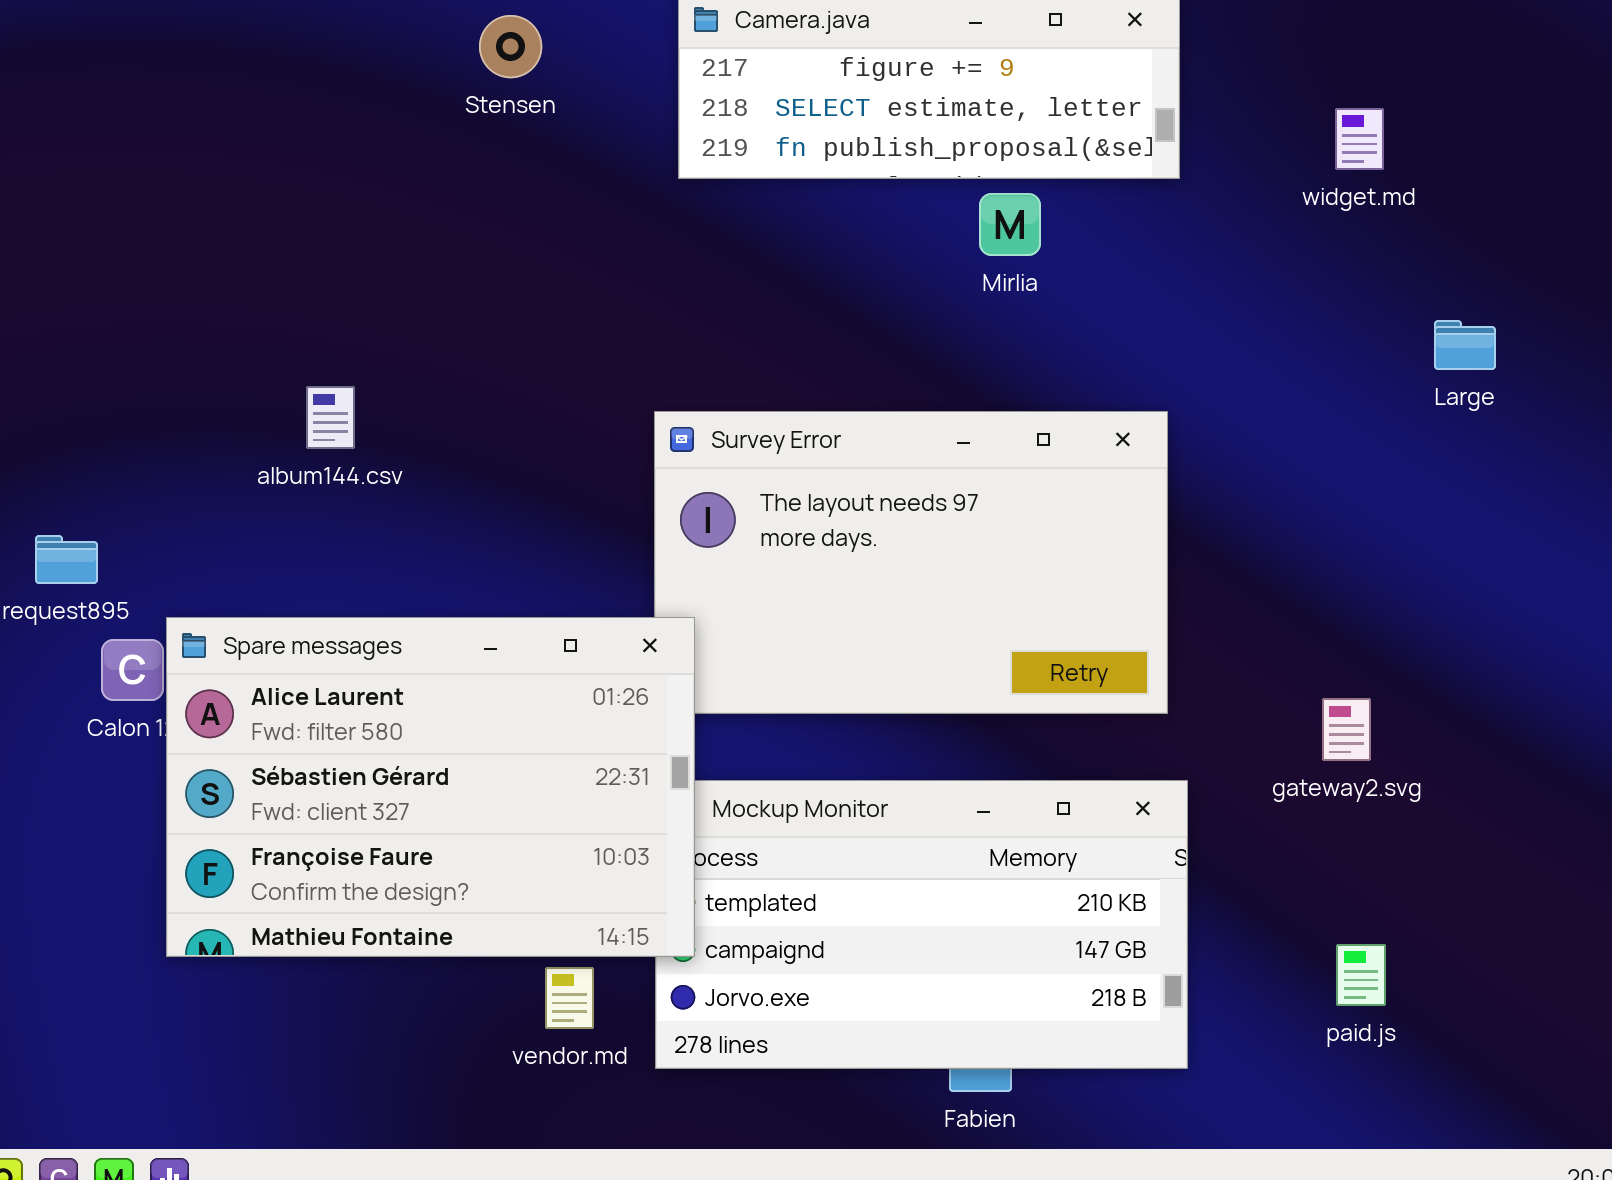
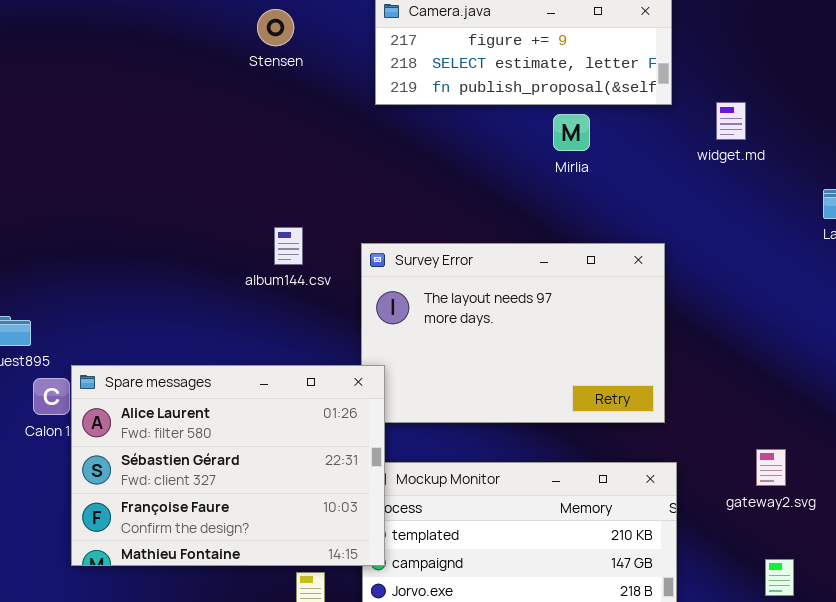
widget.md: [1335,108,1384,170] -> [716,102,746,140], moved
album144.csv: [306,386,355,449] -> [274,227,303,265], moved
gateway2.svg: [1322,698,1371,761] -> [756,449,786,486], moved

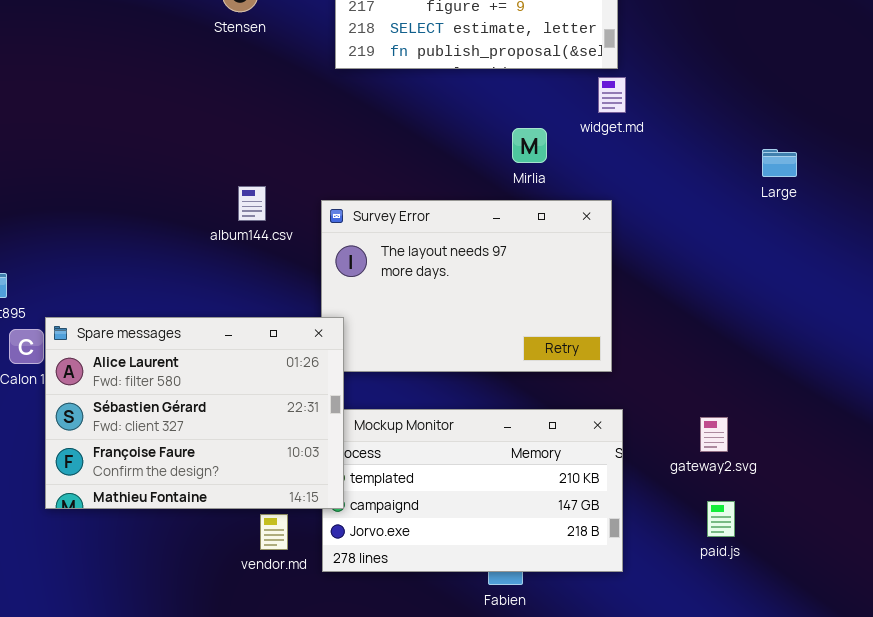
widget.md: [716,102,746,140] -> [598,77,626,113], moved
Mirlia: [553,114,590,151] -> [512,128,547,163], moved
gateway2.svg: [756,449,786,486] -> [700,417,728,452], moved

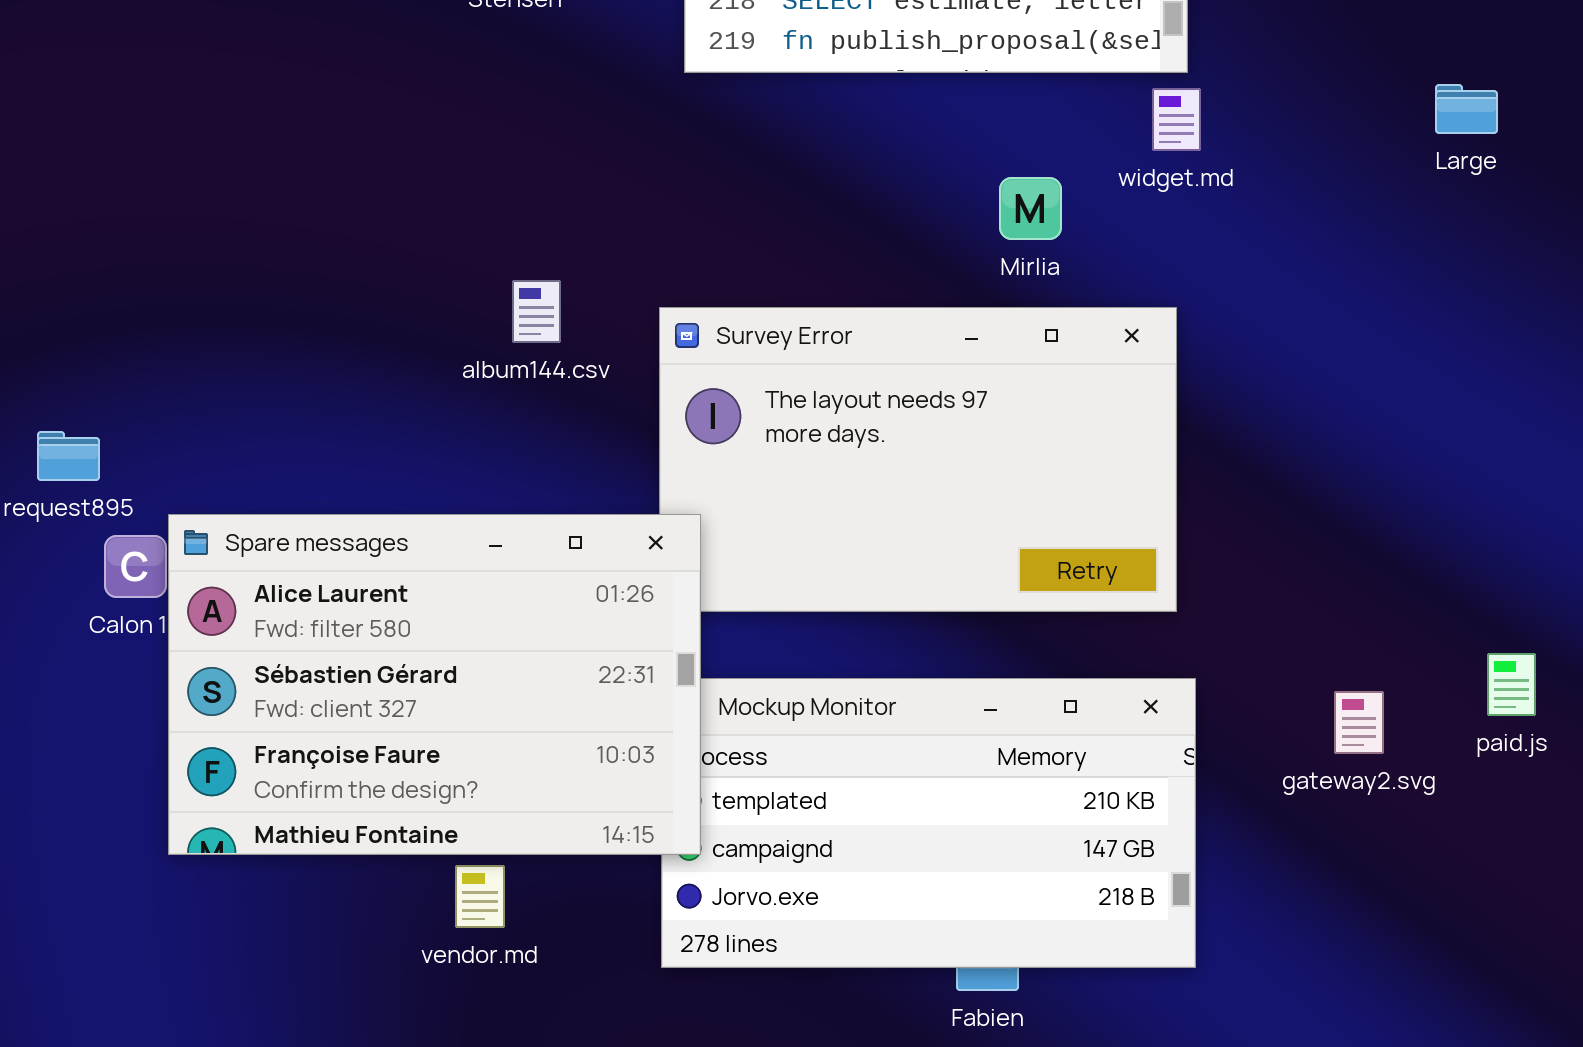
Large: [762,149,797,177] -> [1435,84,1498,134], moved
paid.js: [707,501,735,537] -> [1487,653,1536,716], moved
vendor.md: [260,514,288,550] -> [455,865,505,928], moved

